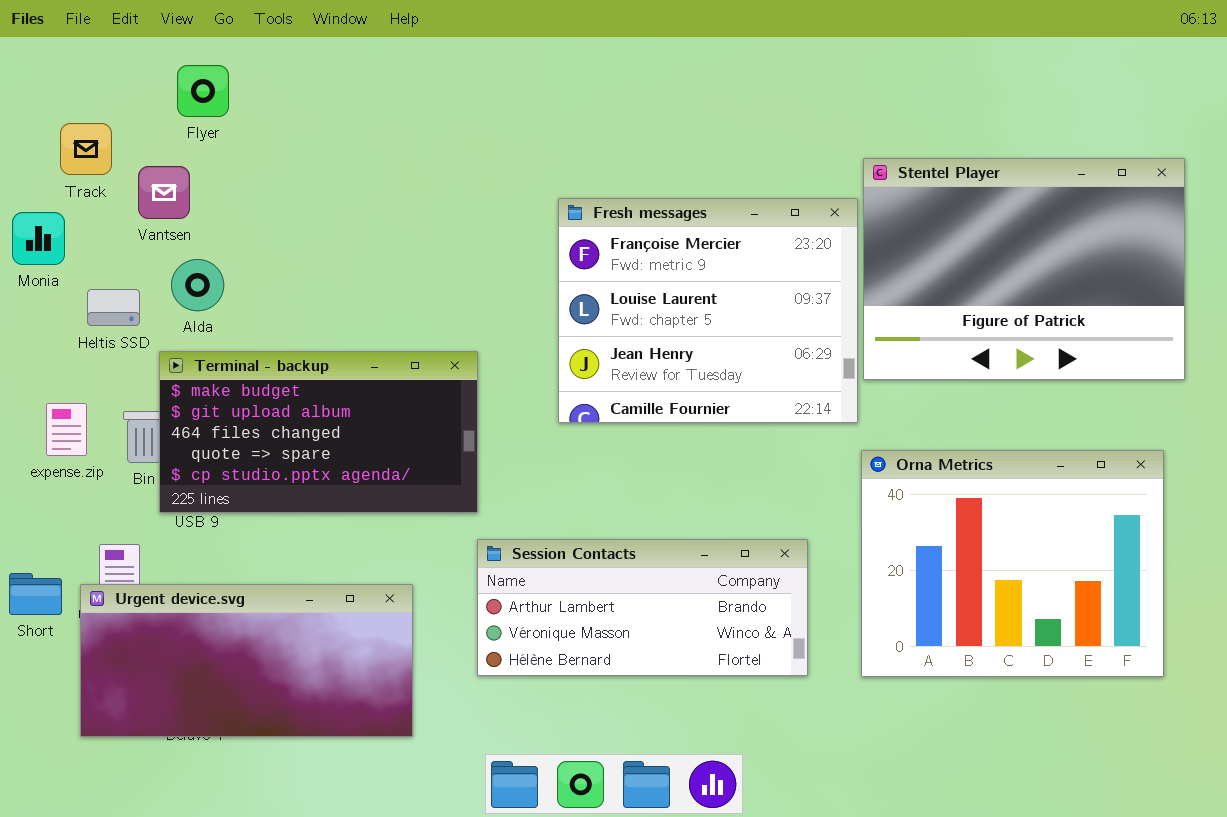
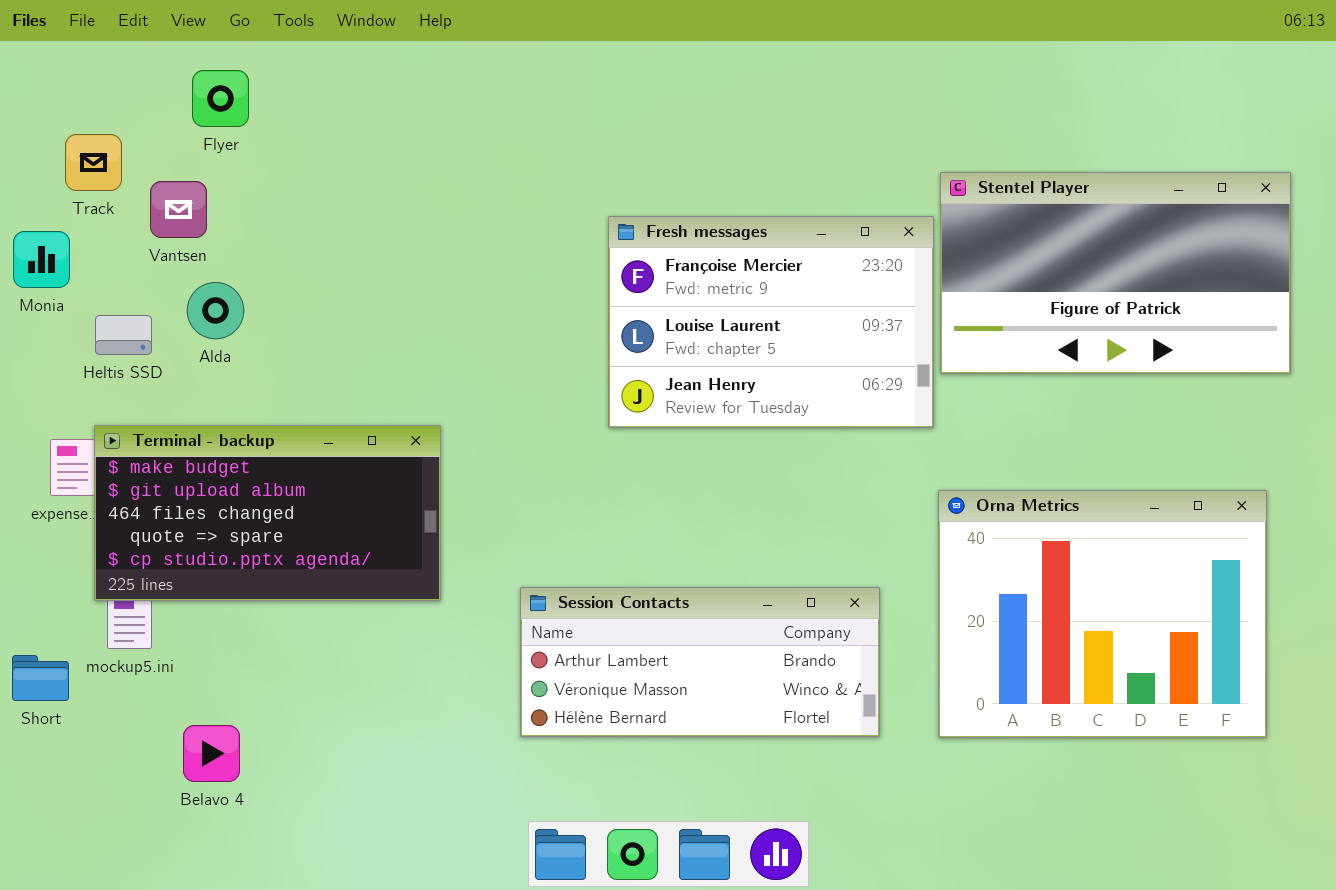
Stentel Player: [863,158,1185,380] -> [940,172,1291,374], resized
Fresh messages: [558,198,858,423] -> [608,216,934,428], resized
Terminal - backup: [159,351,478,513] -> [94,425,441,601], moved
Short: [9,573,62,615] -> [12,655,69,701], moved
Urgent device.svg: [80,584,413,737] -> none, closed

